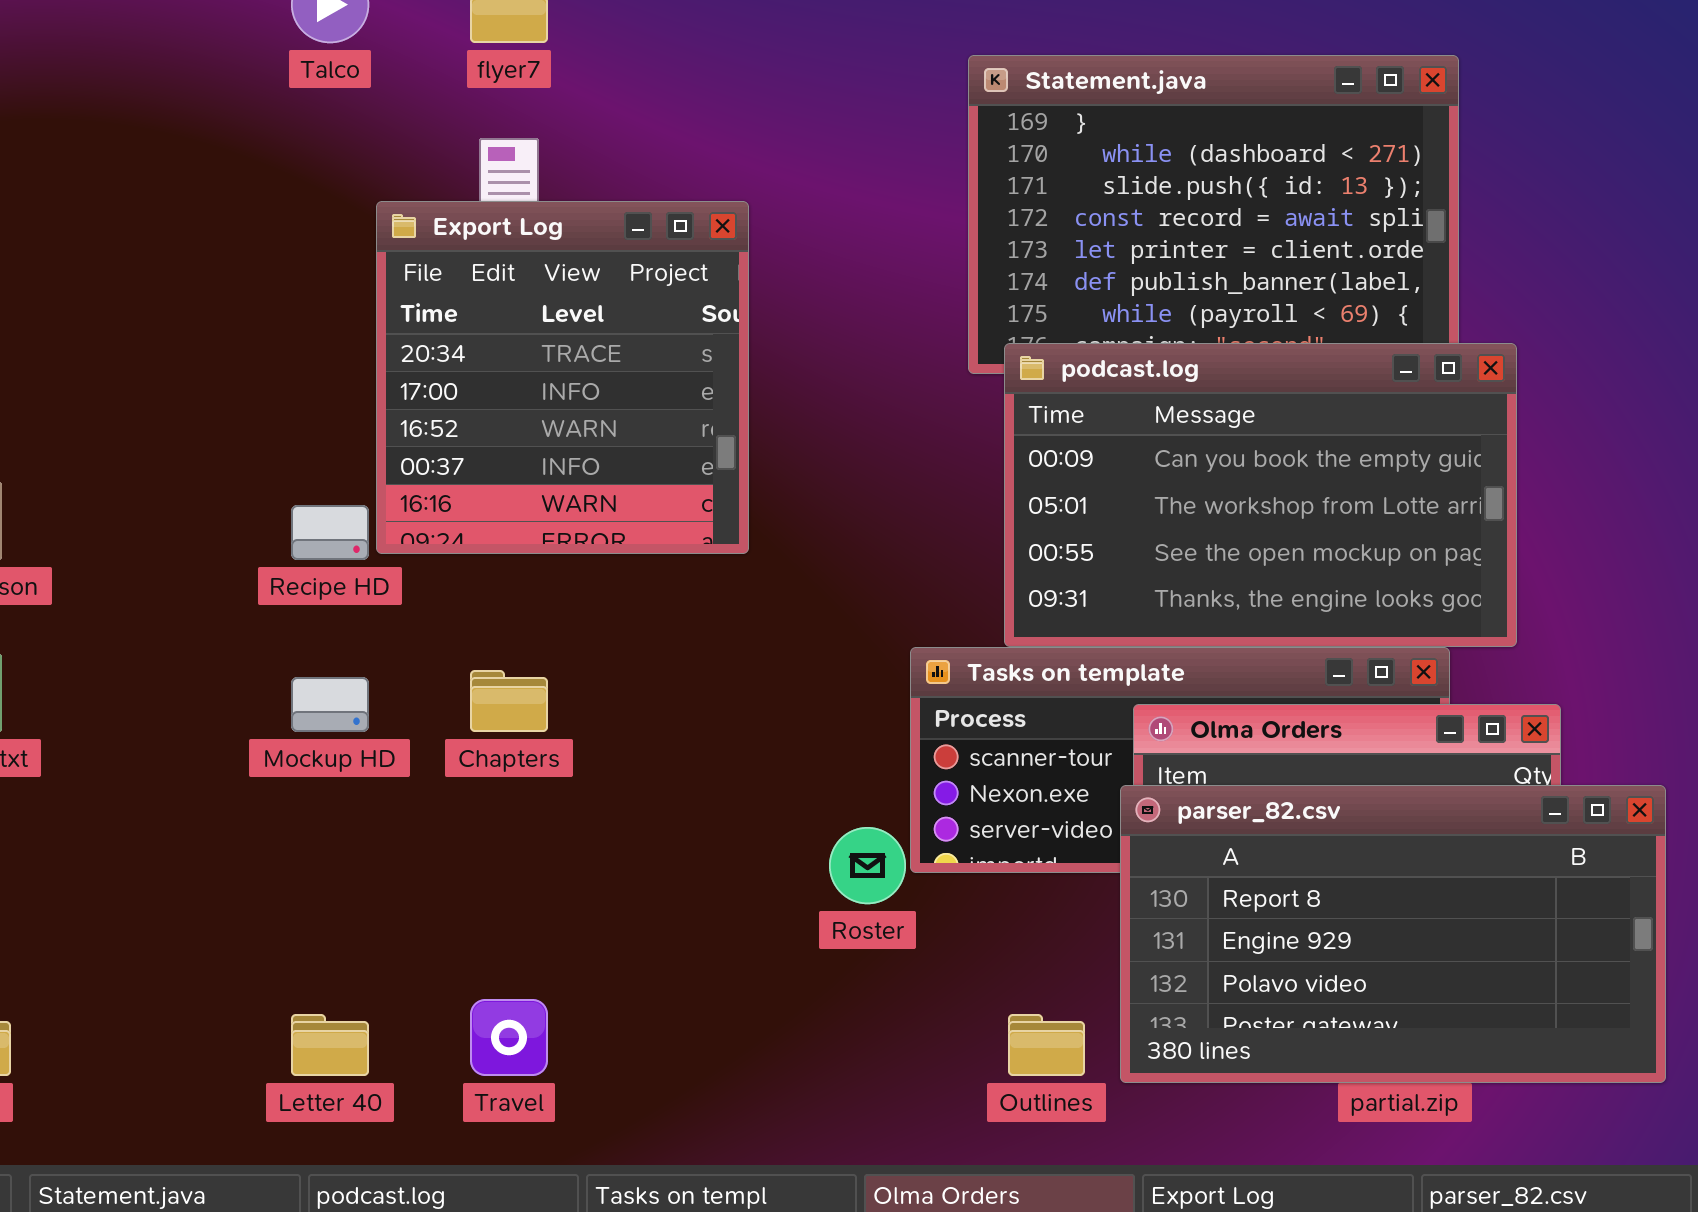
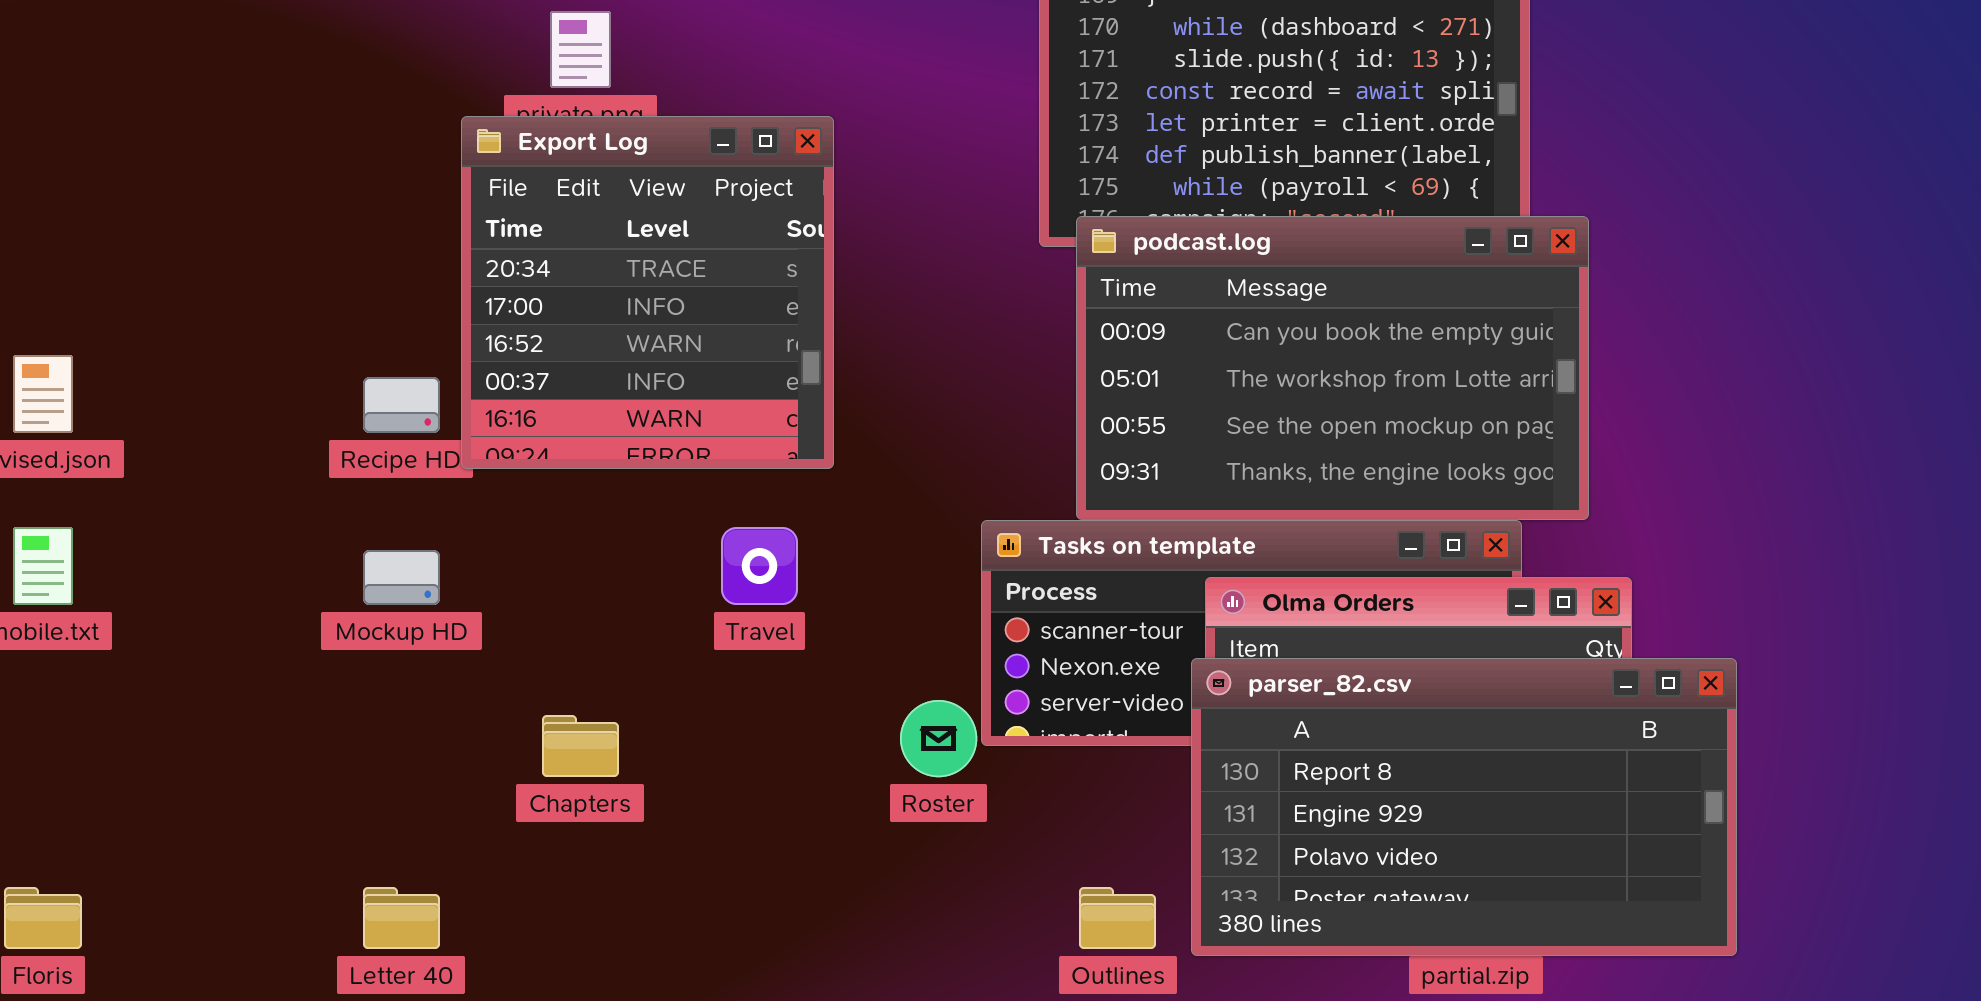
Export Log: [376,201,749,554] -> [461,116,834,469], moved
Chapters: [470,670,548,732] -> [542,715,619,777], moved
Travel: [470,999,548,1076] -> [721,527,798,605], moved

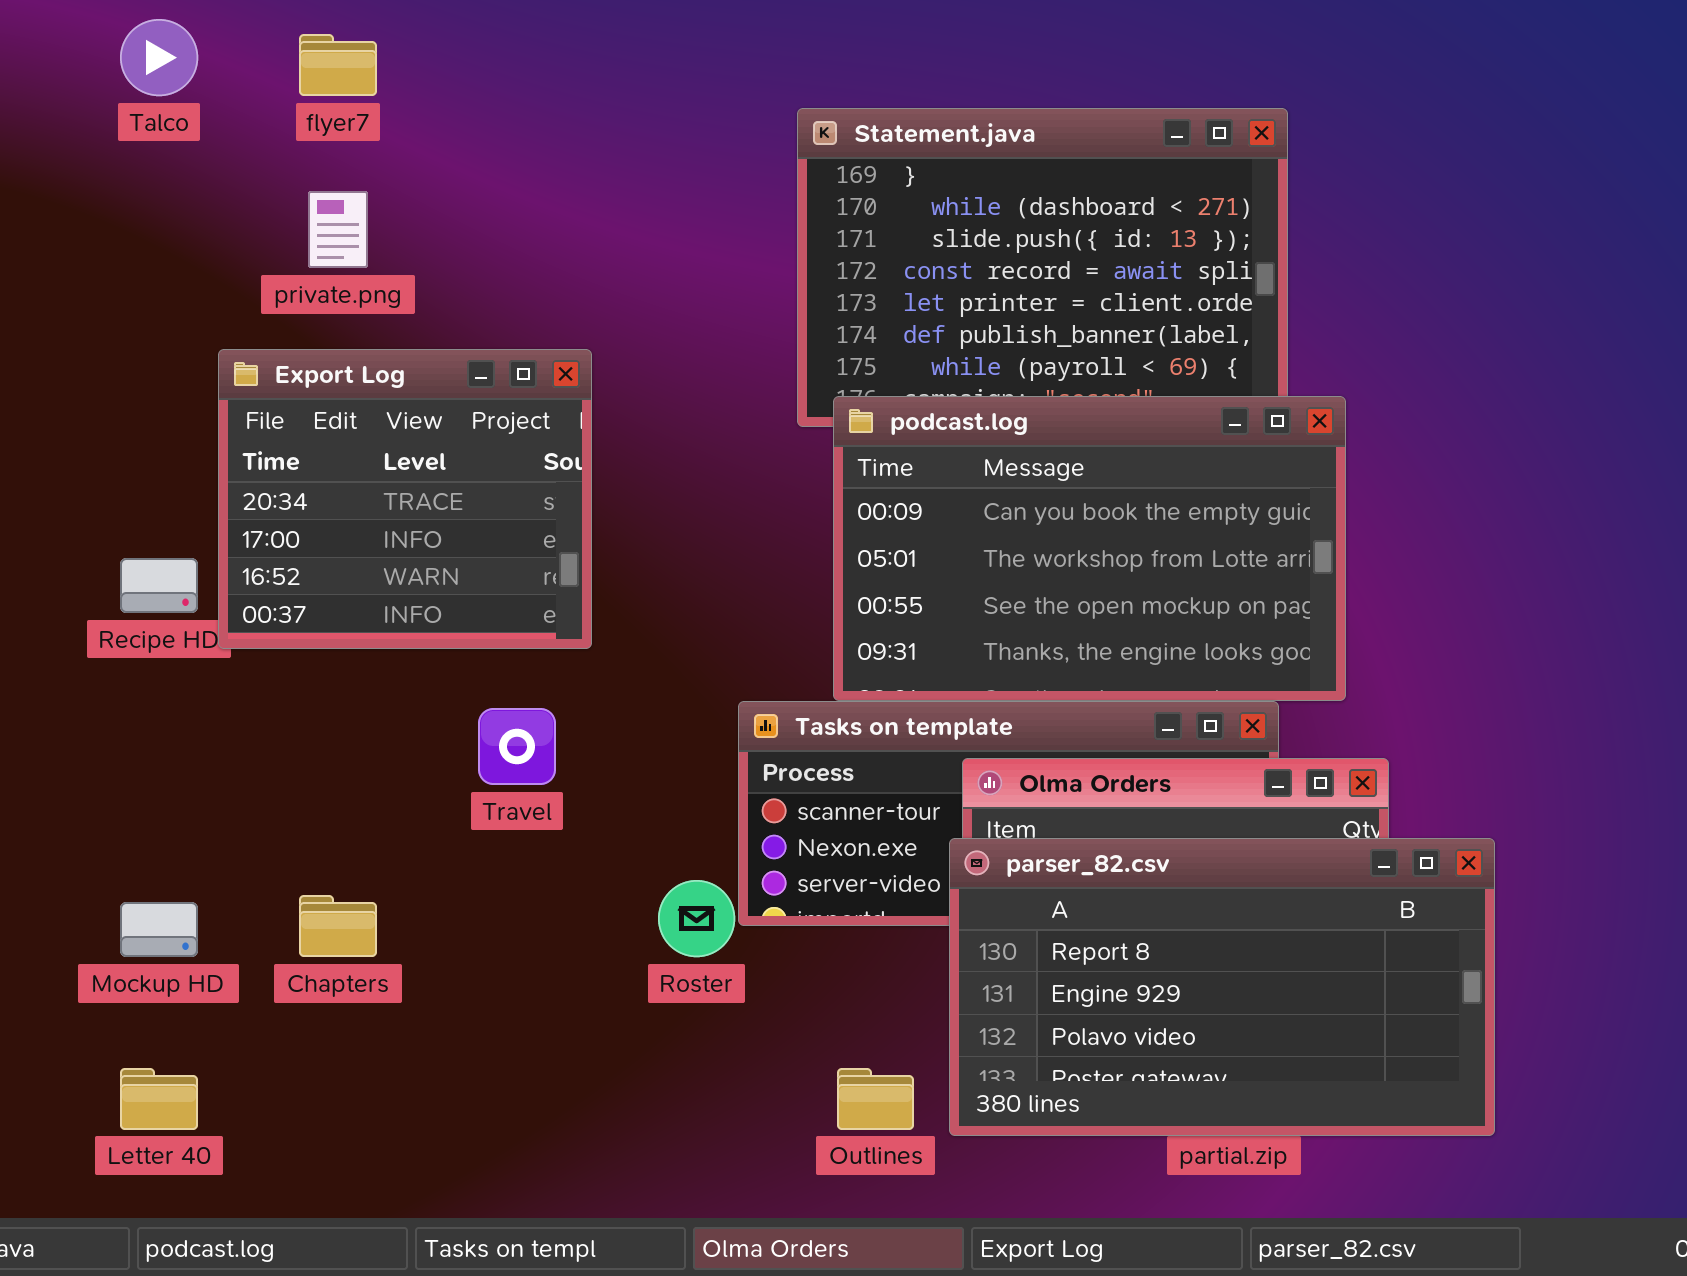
Export Log: [461,116,834,469] -> [218,349,592,649], resized
Mockup HD: [363,550,440,605] -> [120,902,198,957], moved

